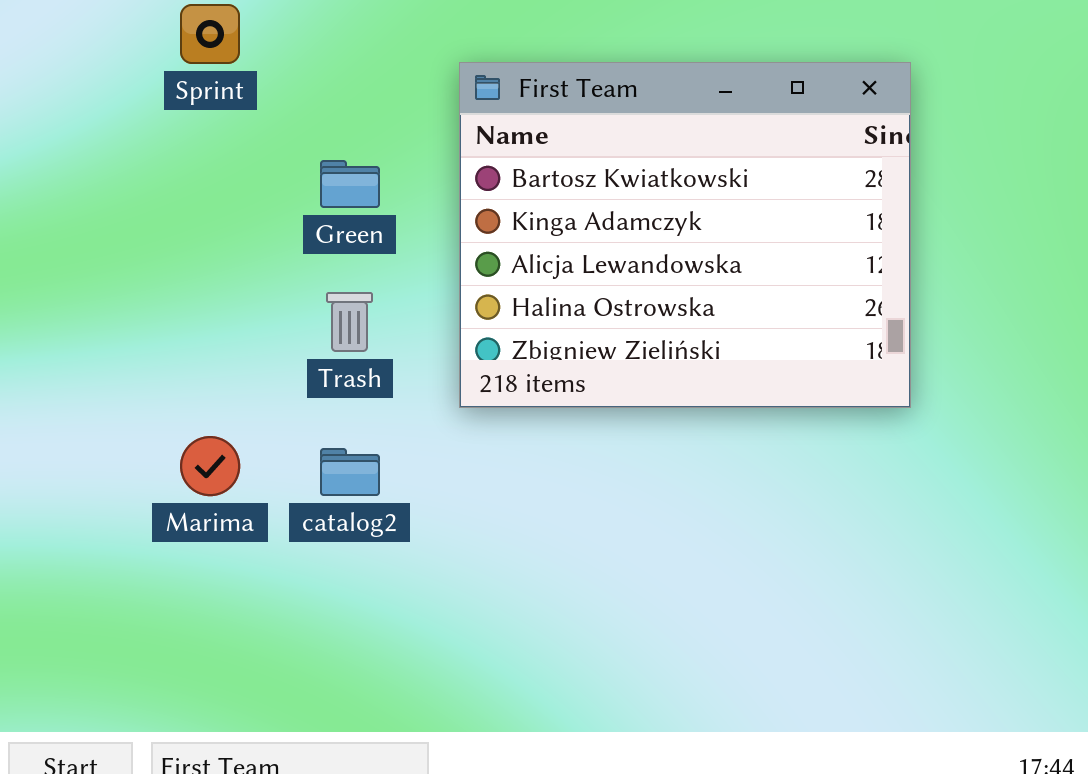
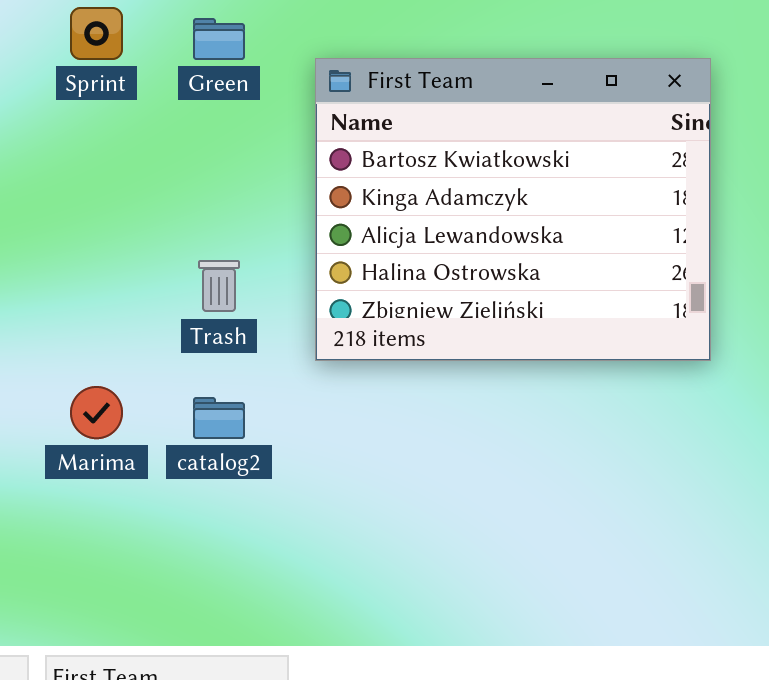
Green: [320,160,380,208] -> [193,18,245,60], moved

